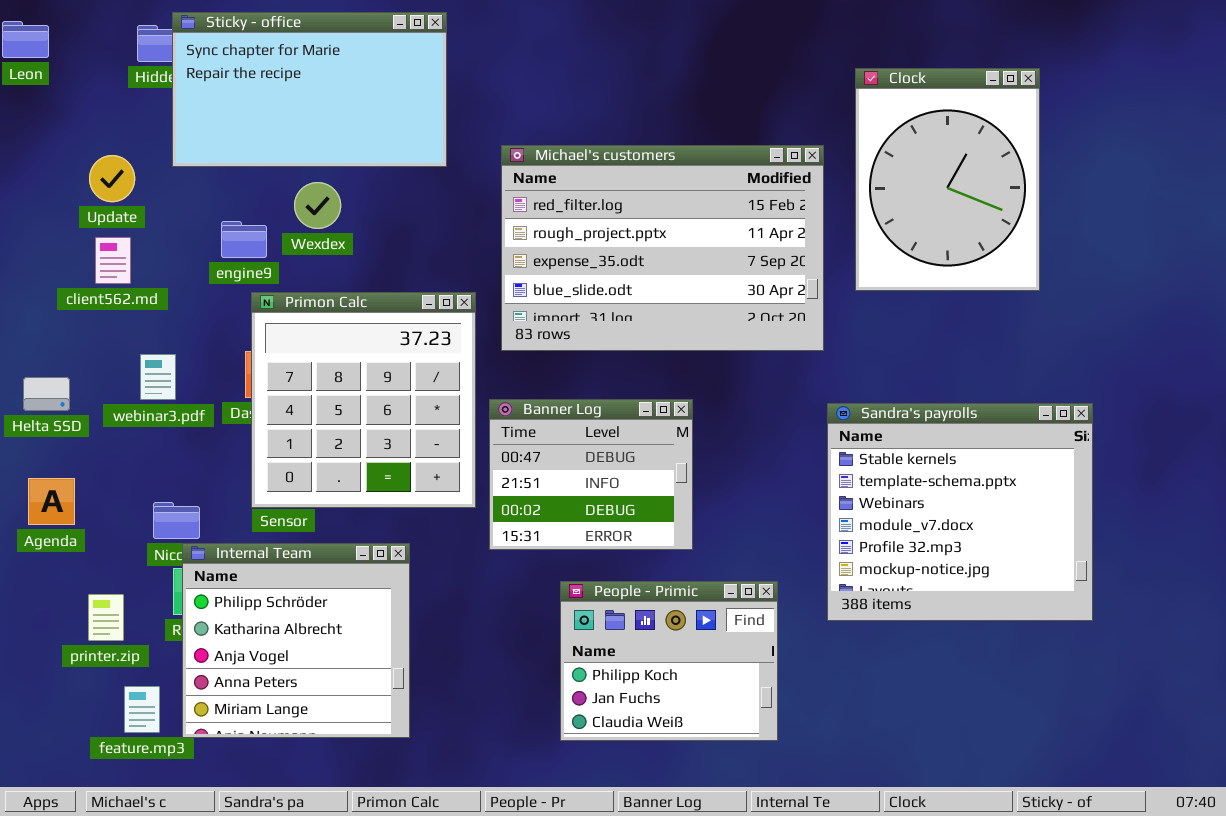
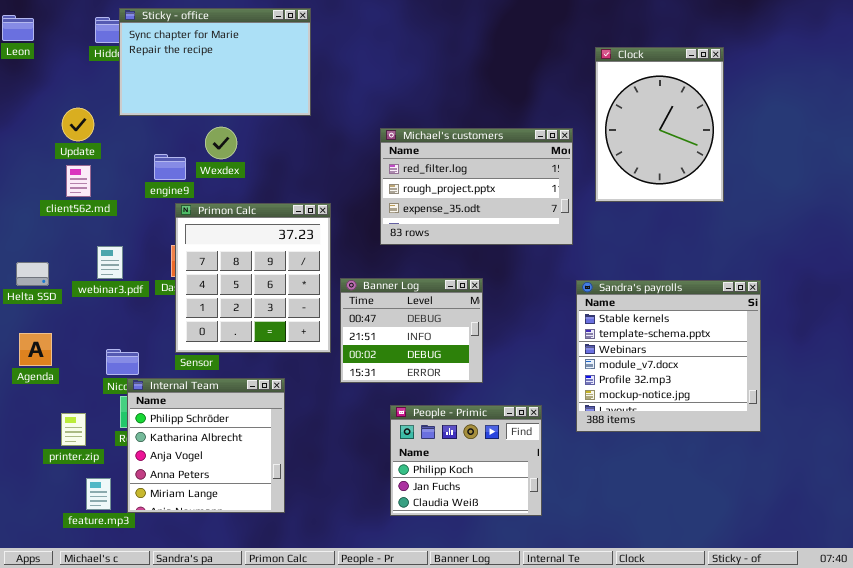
Michael's customers: [501,145,824,351] -> [380,128,573,245], resized

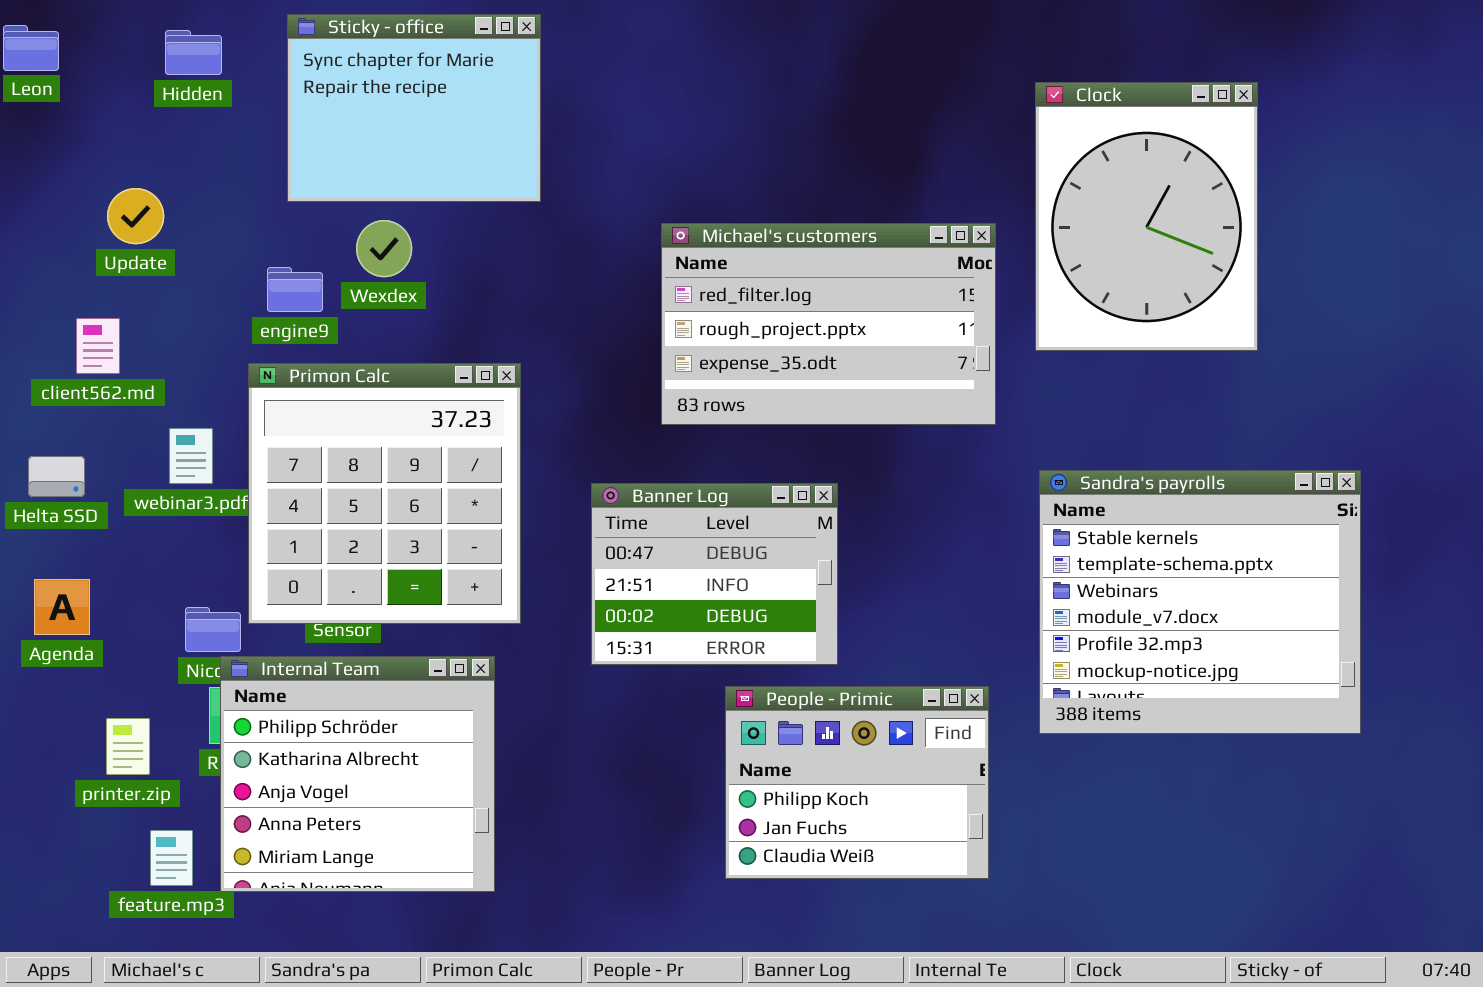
Sticky - office: [119,8,311,116] -> [287,14,541,202], resized
client562.md: [66,165,91,197] -> [76,318,120,374], moved
Primon Calc: [175,203,331,353] -> [248,363,521,624], moved
Sandra's payrolls: [576,280,761,432] -> [1039,470,1361,734], moved
People - Primic: [390,405,542,516] -> [725,686,989,879], moved

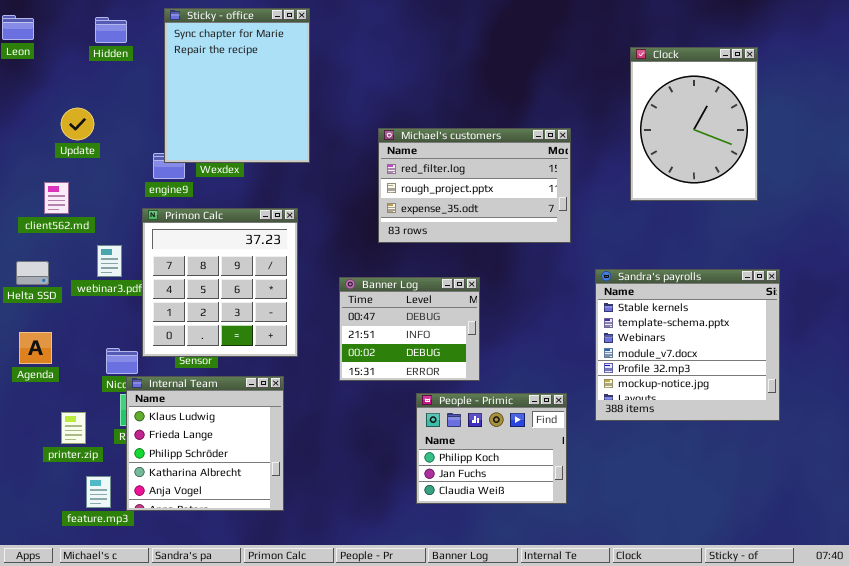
Sticky - office: [287,14,541,202] -> [164,8,310,163], resized
Clock: [1035,82,1258,351] -> [630,47,758,201], moved
Internal Team: [220,656,495,892] -> [126,376,284,511], scrolled up 2 rows

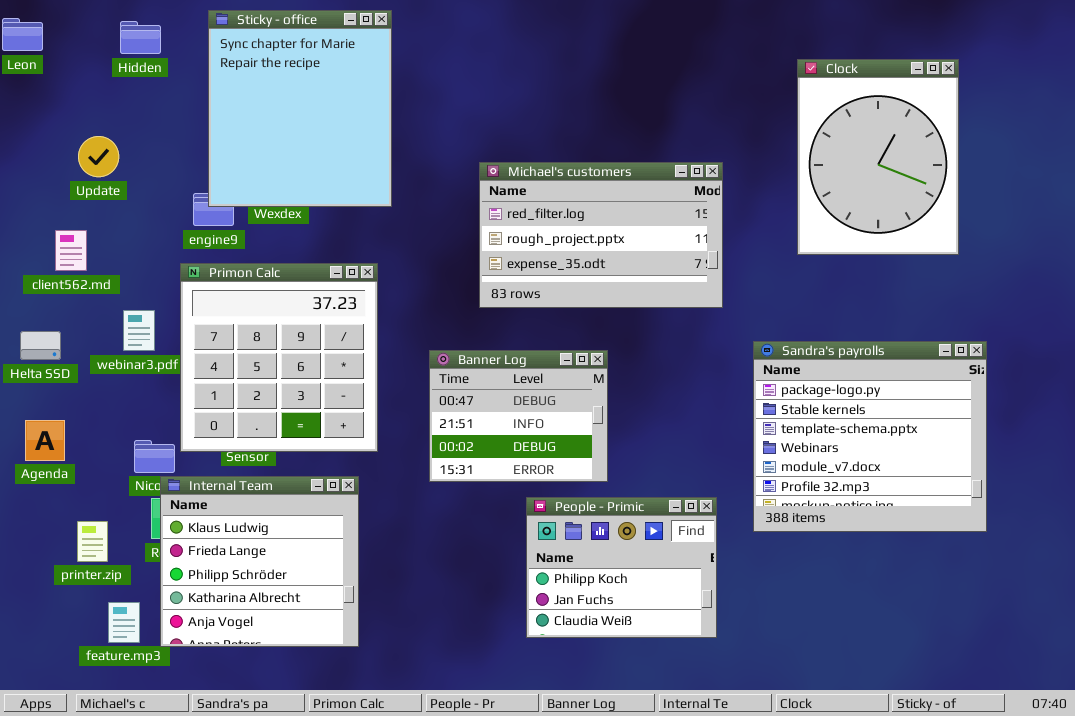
Sandra's payrolls: [595,269,780,421] -> [753,341,987,532], scrolled up 1 row

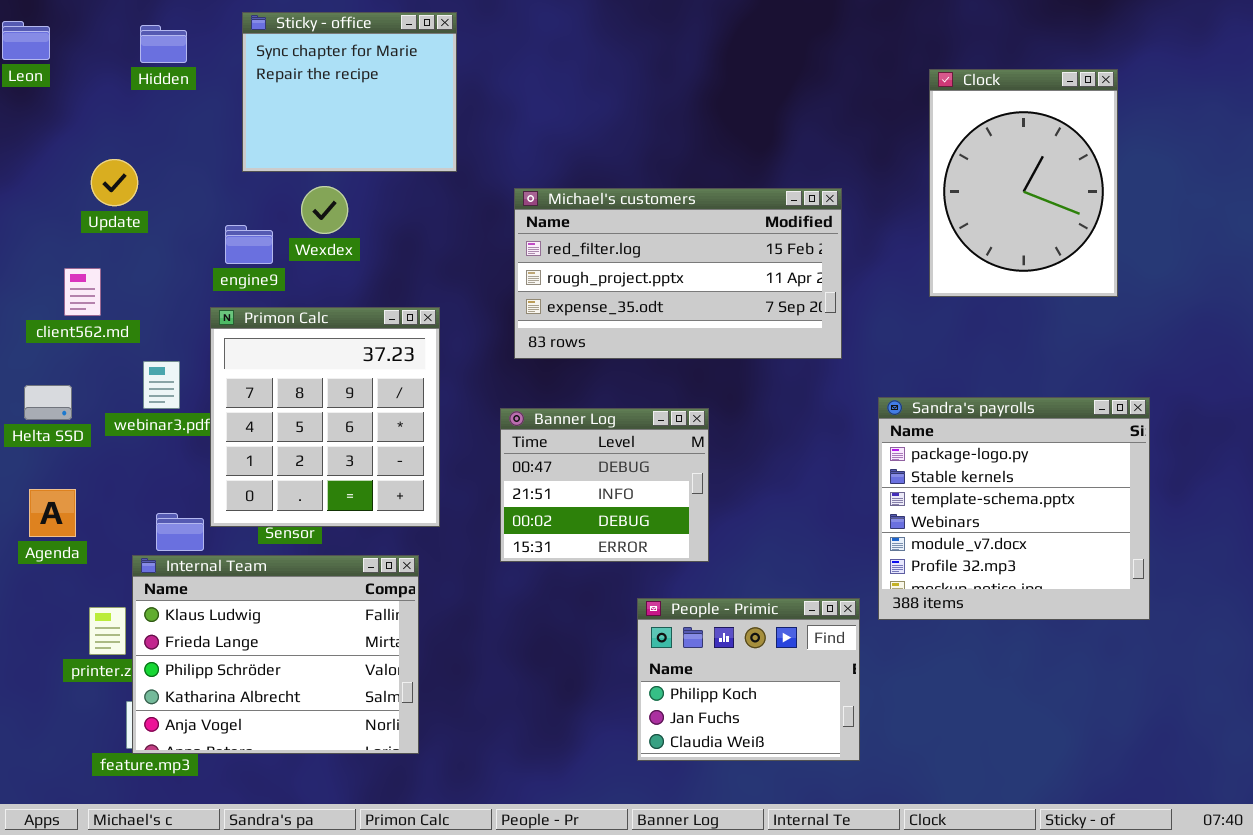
Sticky - office: [208,10,392,207] -> [242,12,457,172], resized
Michael's customers: [479,162,723,308] -> [514,188,842,359], resized
Internal Team: [160,476,359,647] -> [132,555,419,754], resized
People - Primic: [526,497,717,638] -> [637,598,860,761], moved

